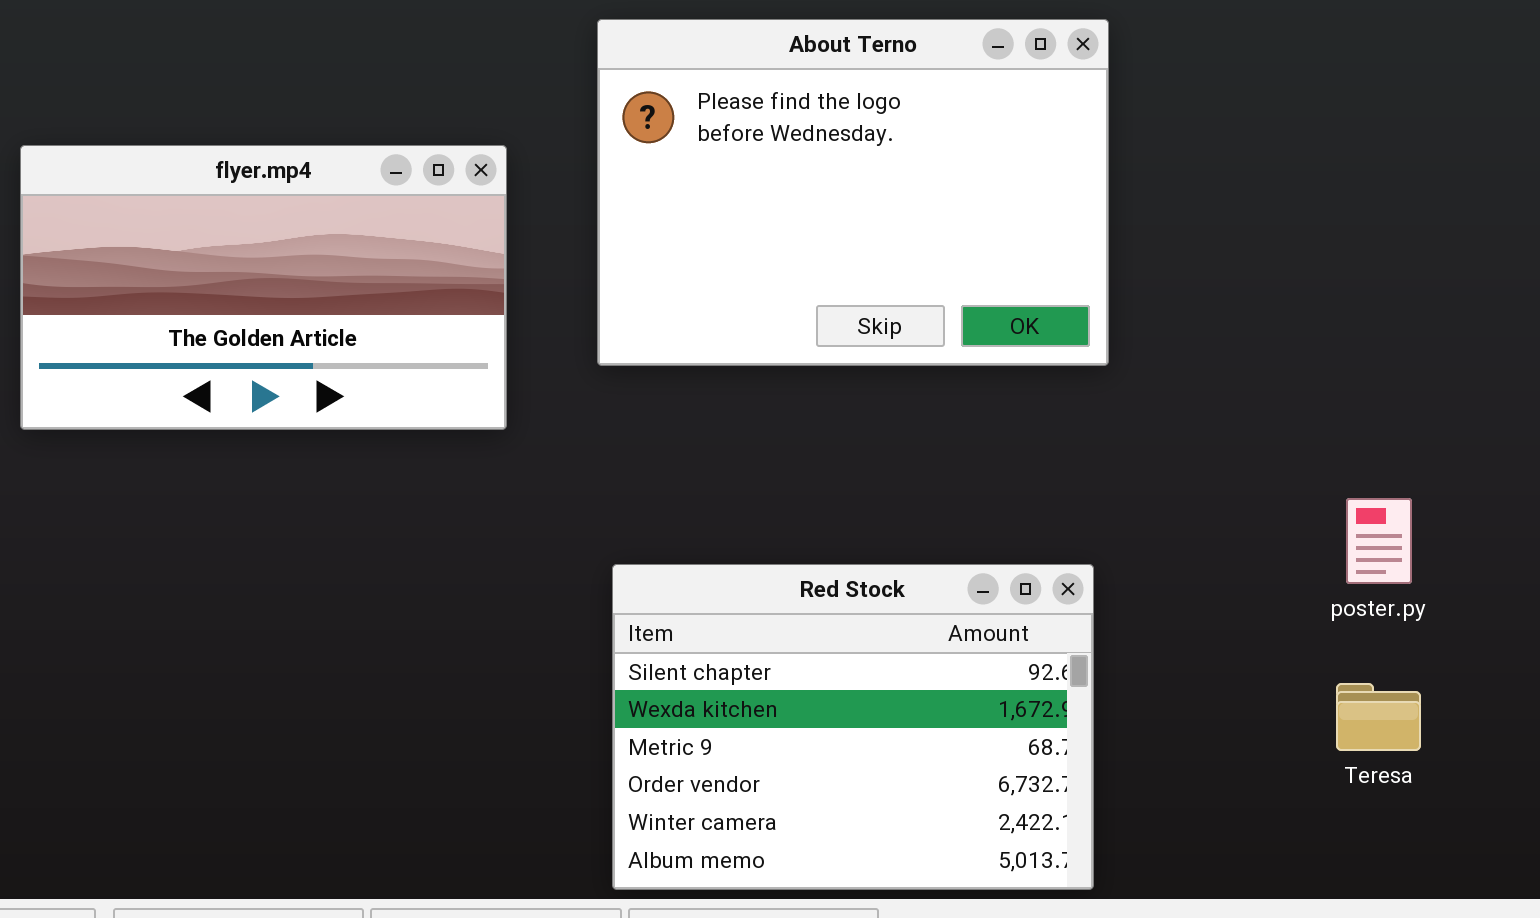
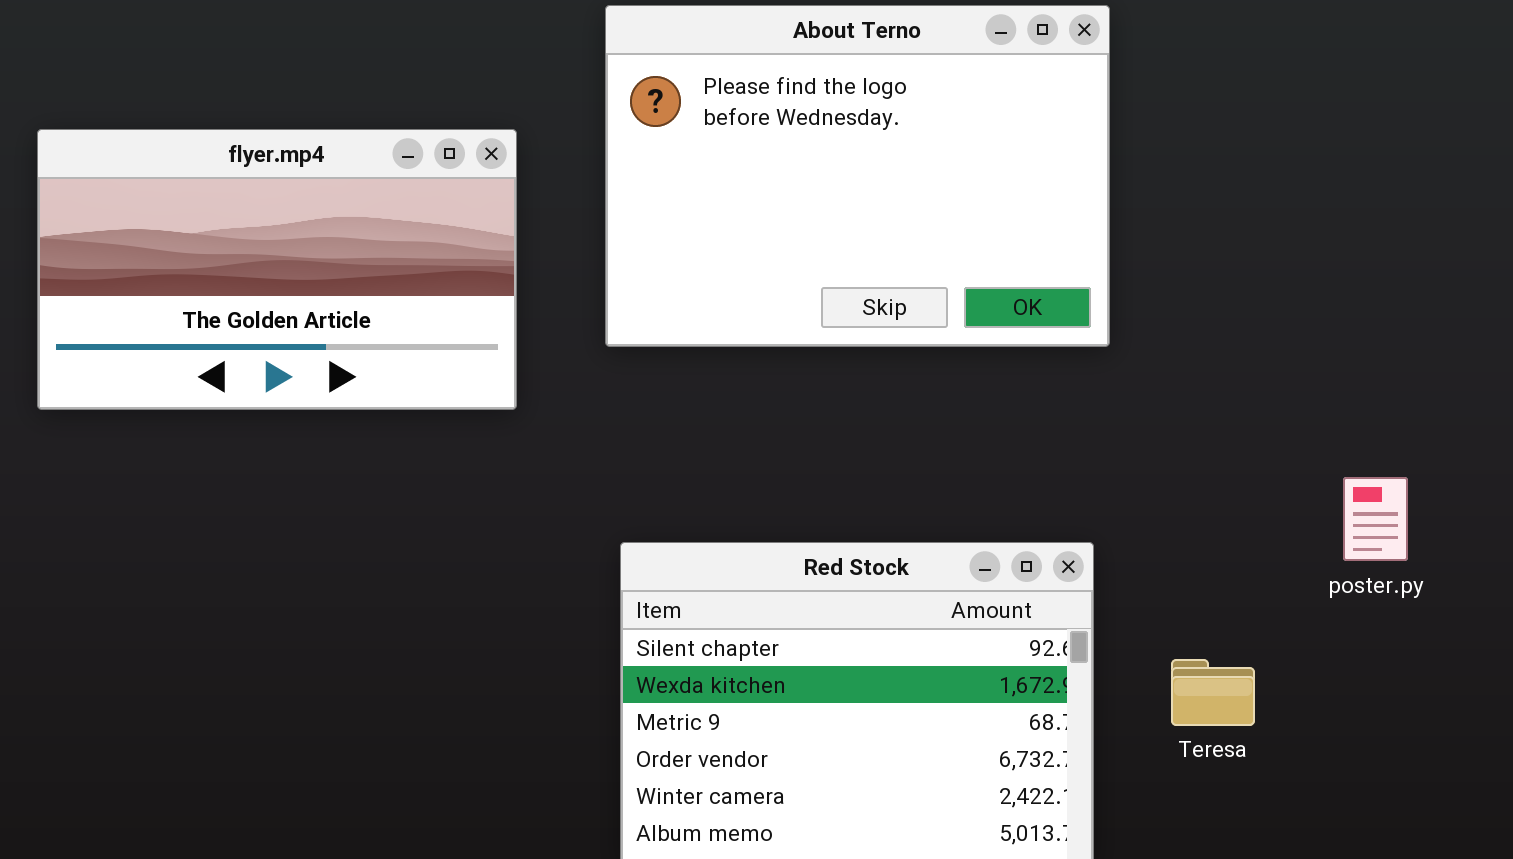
Teresa: [1336,683,1421,751] -> [1171,659,1255,726], moved

